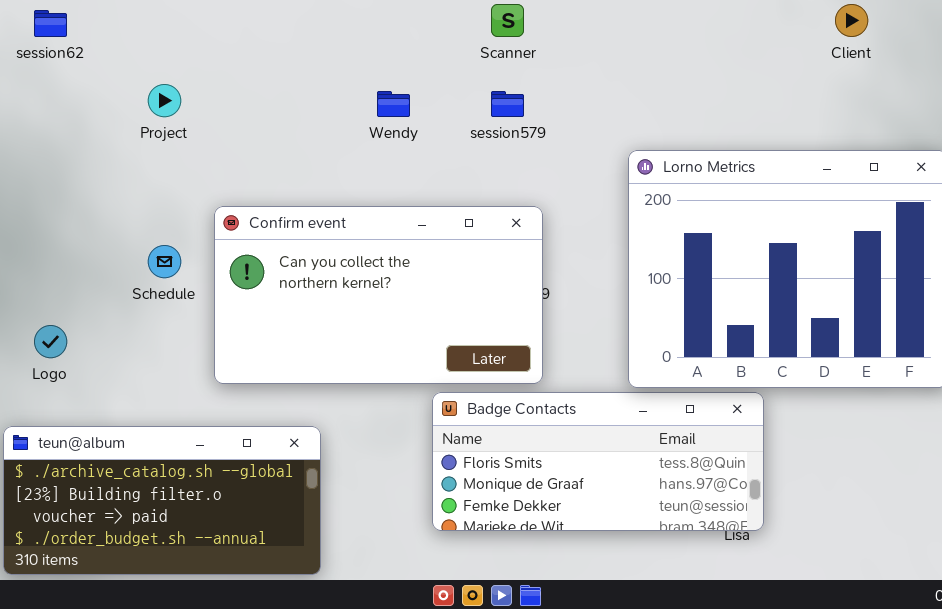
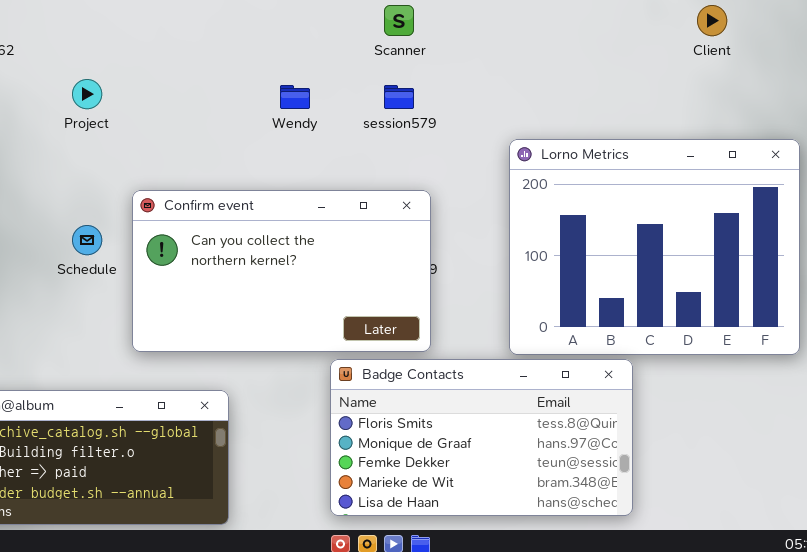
Badge Contacts: [432,392,764,531] -> [330,359,633,516], resized

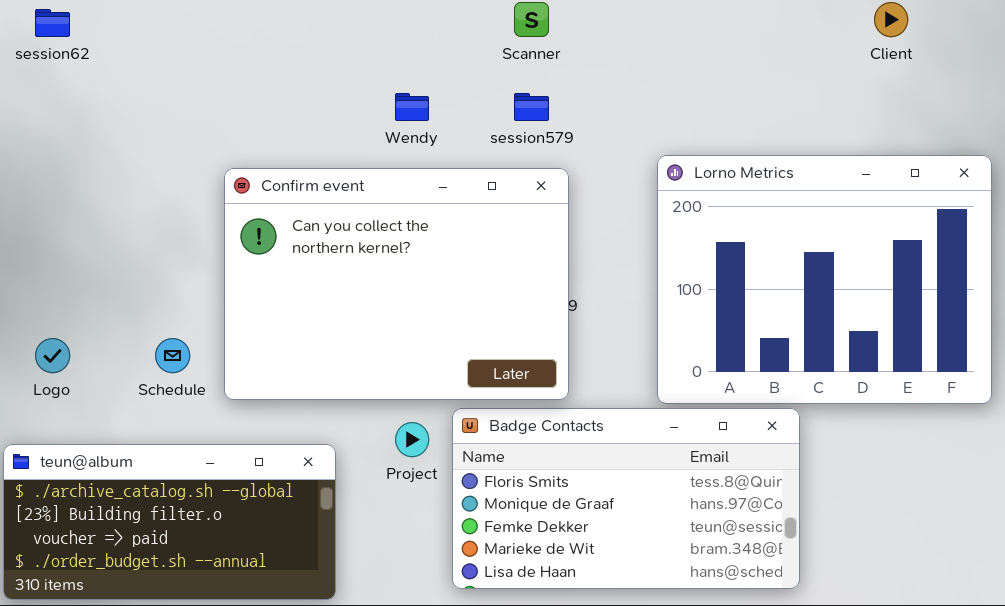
Project: [72,79,102,109] -> [395,422,429,457], moved
Confirm event: [132,190,431,352] -> [224,168,569,400], resized
Schedule: [72,225,102,255] -> [155,338,190,373], moved

